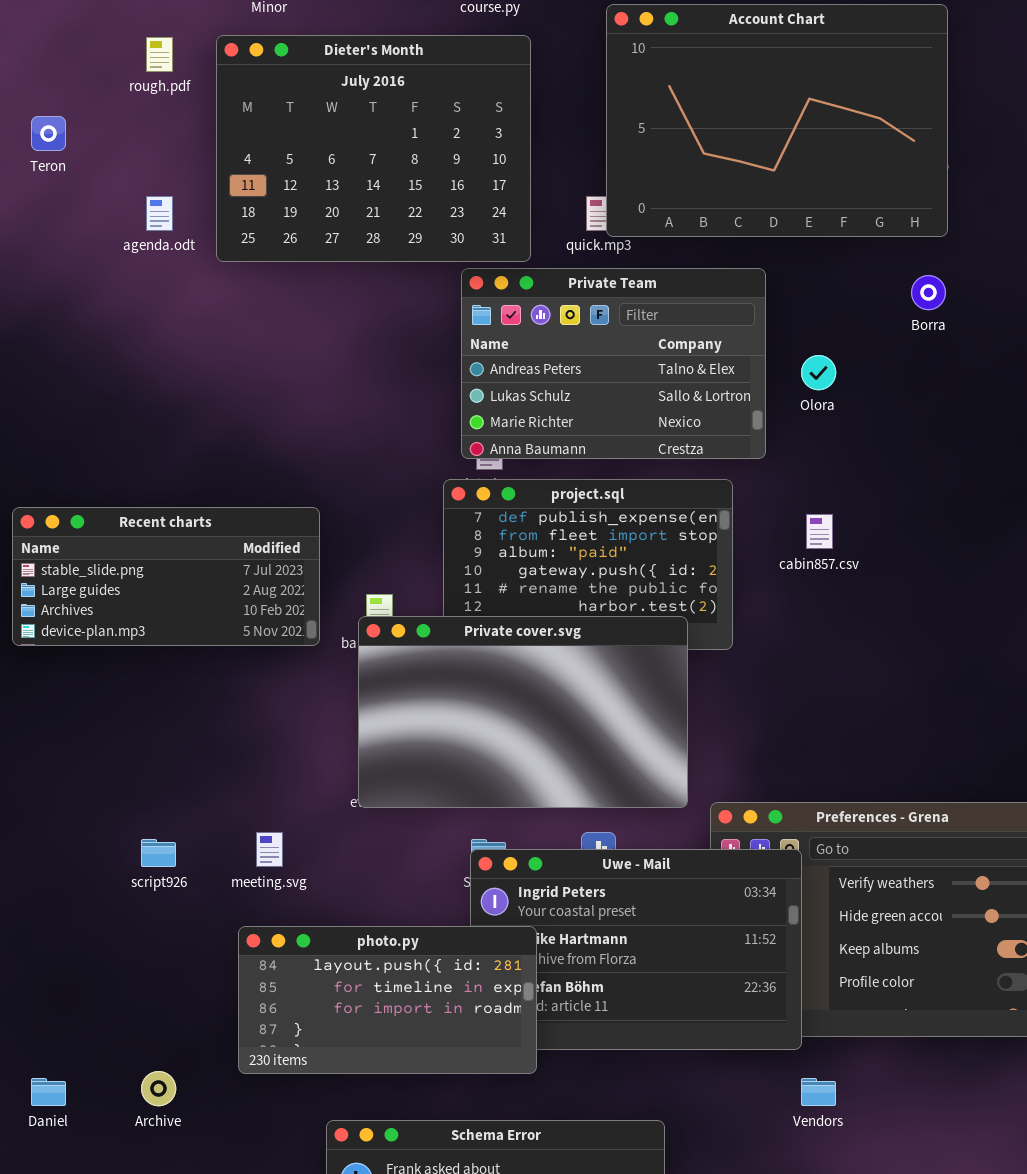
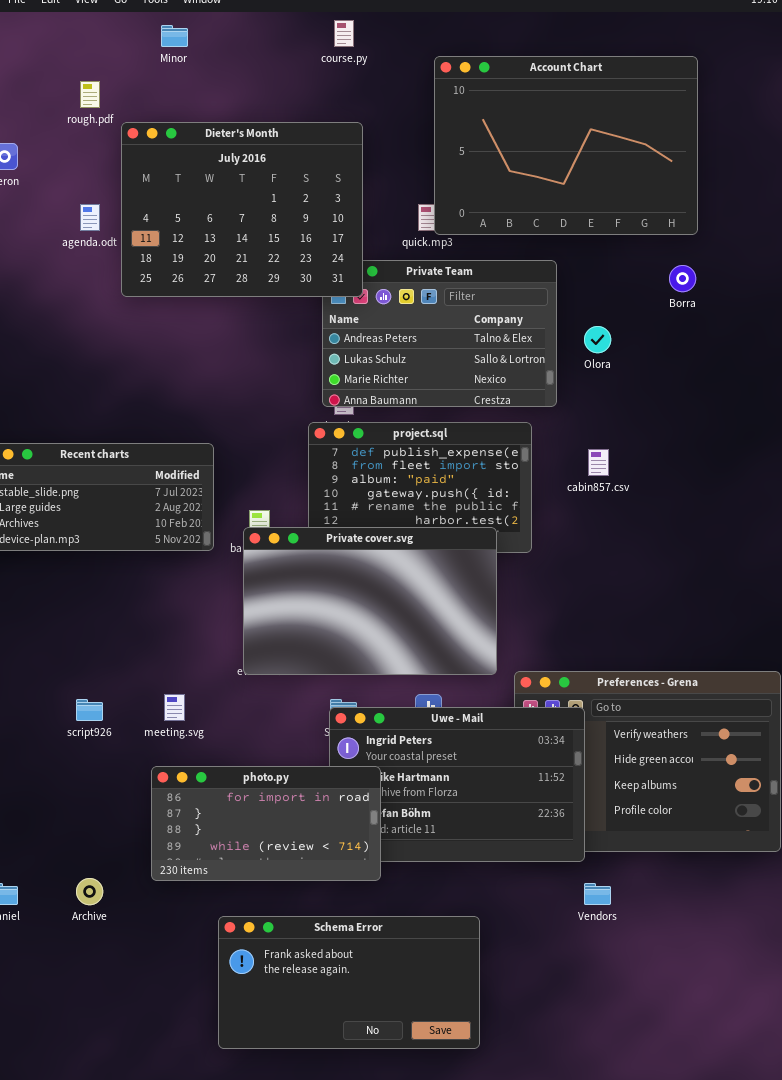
Dieter's Month: [216,35,531,262] -> [121,122,363,297], moved
photo.py: [238,926,537,1074] -> [151,766,381,881], scrolled down 2 rows

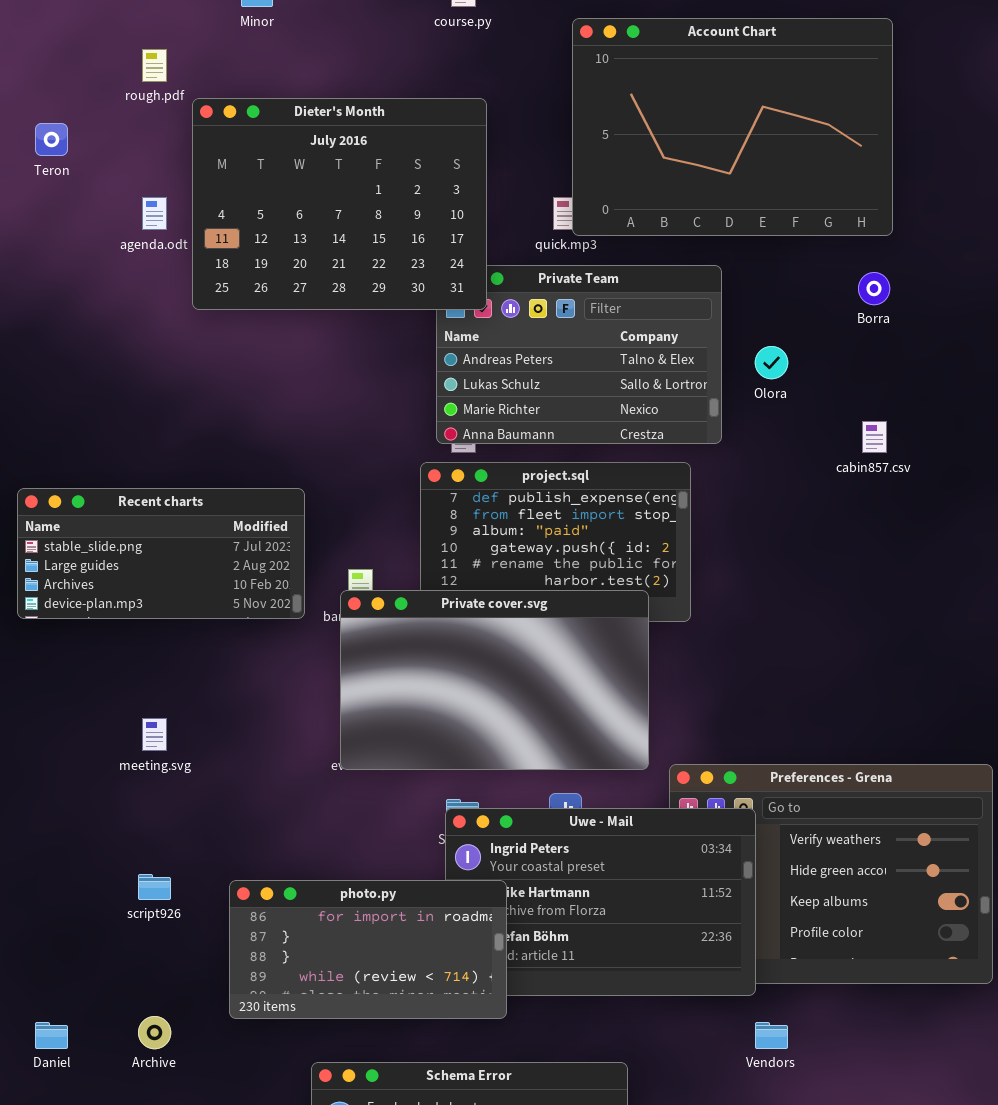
cabin857.csv: [588,449,609,476] -> [862,421,887,453], moved
meeting.svg: [164,694,185,721] -> [142,718,167,751], moved
script926: [76,699,103,721] -> [138,874,171,900], moved

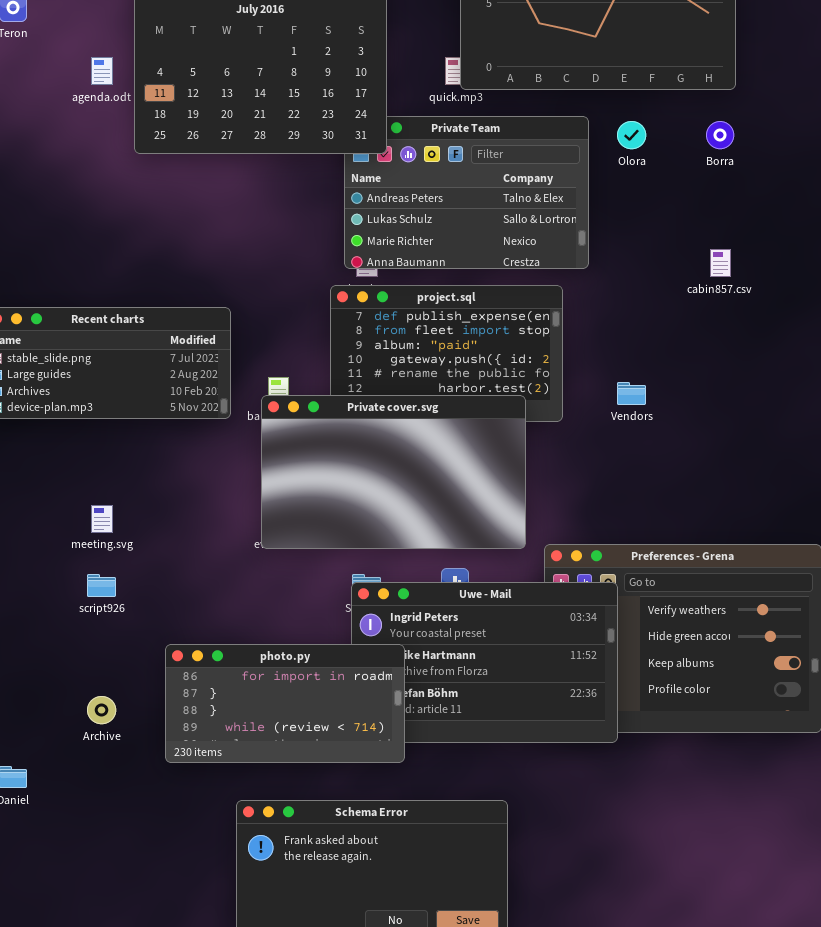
Olora: [755,346,788,379] -> [617,121,646,149], moved
script926: [138,874,171,900] -> [87,574,116,597], moved
Archive: [138,1016,171,1049] -> [87,696,116,724], moved
Vendors: [755,1022,788,1049] -> [617,382,646,405], moved

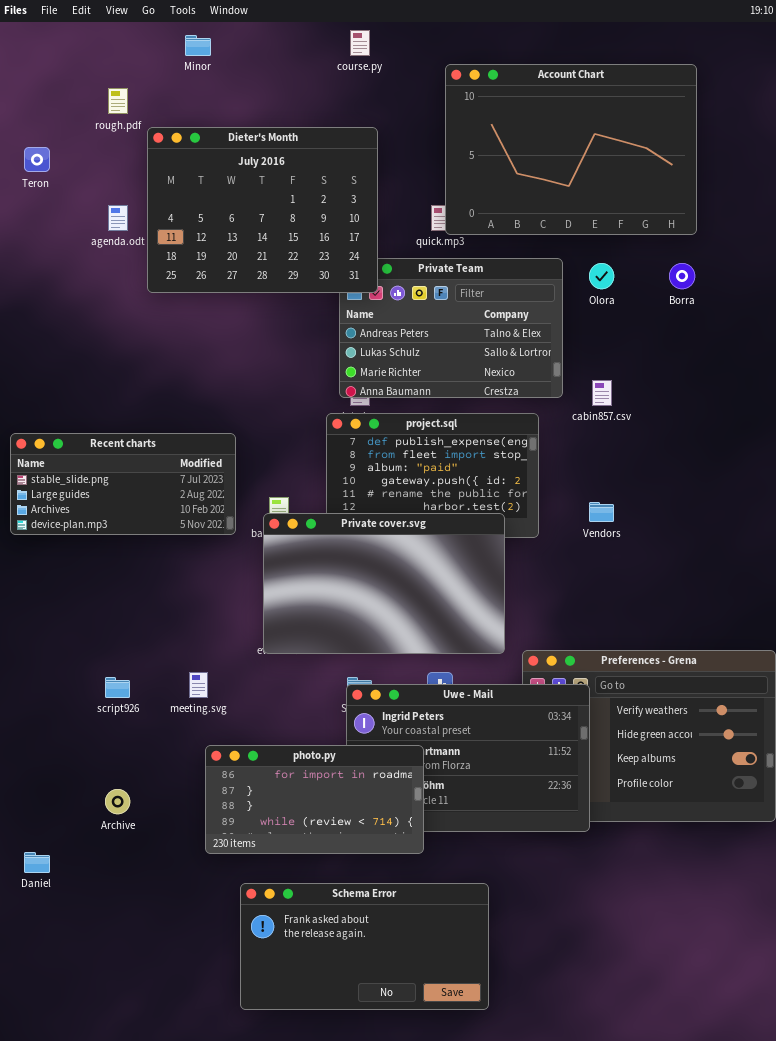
cabin857.csv: [710,249,731,277] -> [592,380,612,406], moved
meeting.svg: [91,505,113,533] -> [189,672,208,698], moved
photo.py: [165,644,405,763] -> [205,745,424,854], moved

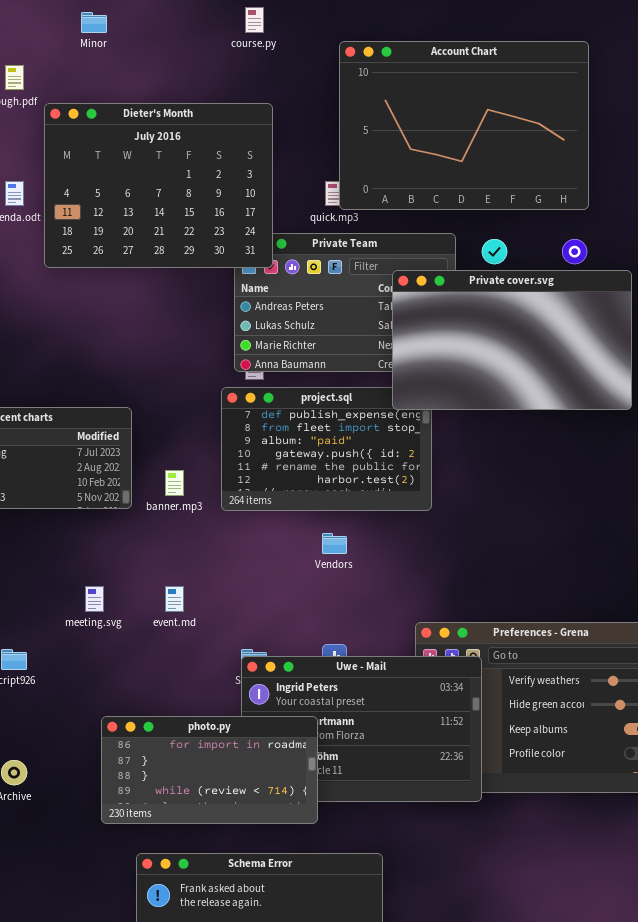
Vendors: [589,502,614,522] -> [322,533,347,554], moved
Private cover.svg: [263,513,505,654] -> [392,270,632,410], moved
meeting.svg: [189,672,208,698] -> [85,586,104,612], moved

